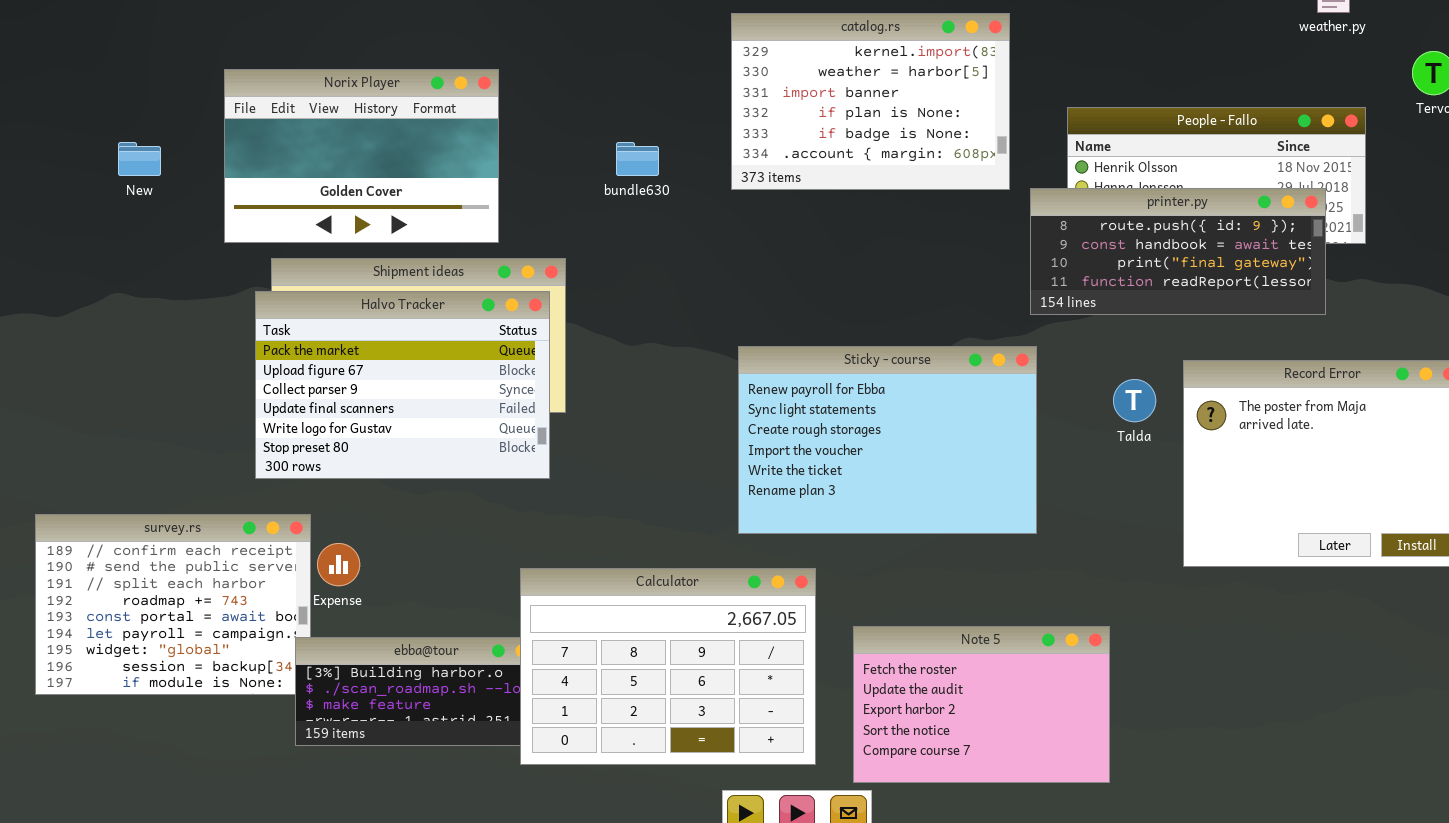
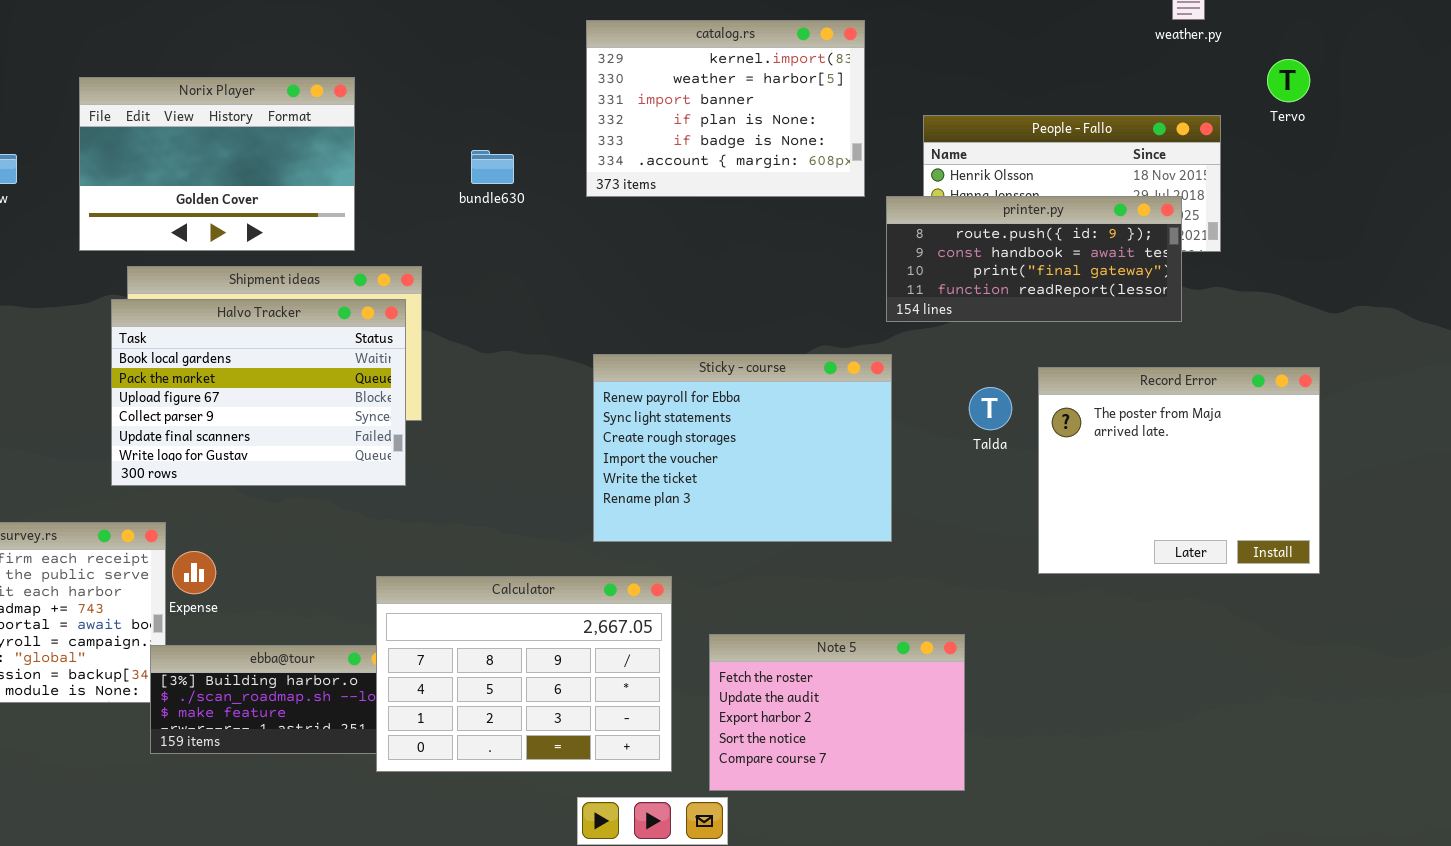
Halvo Tracker: [255,291,550,479] -> [111,299,406,486], scrolled up 1 row

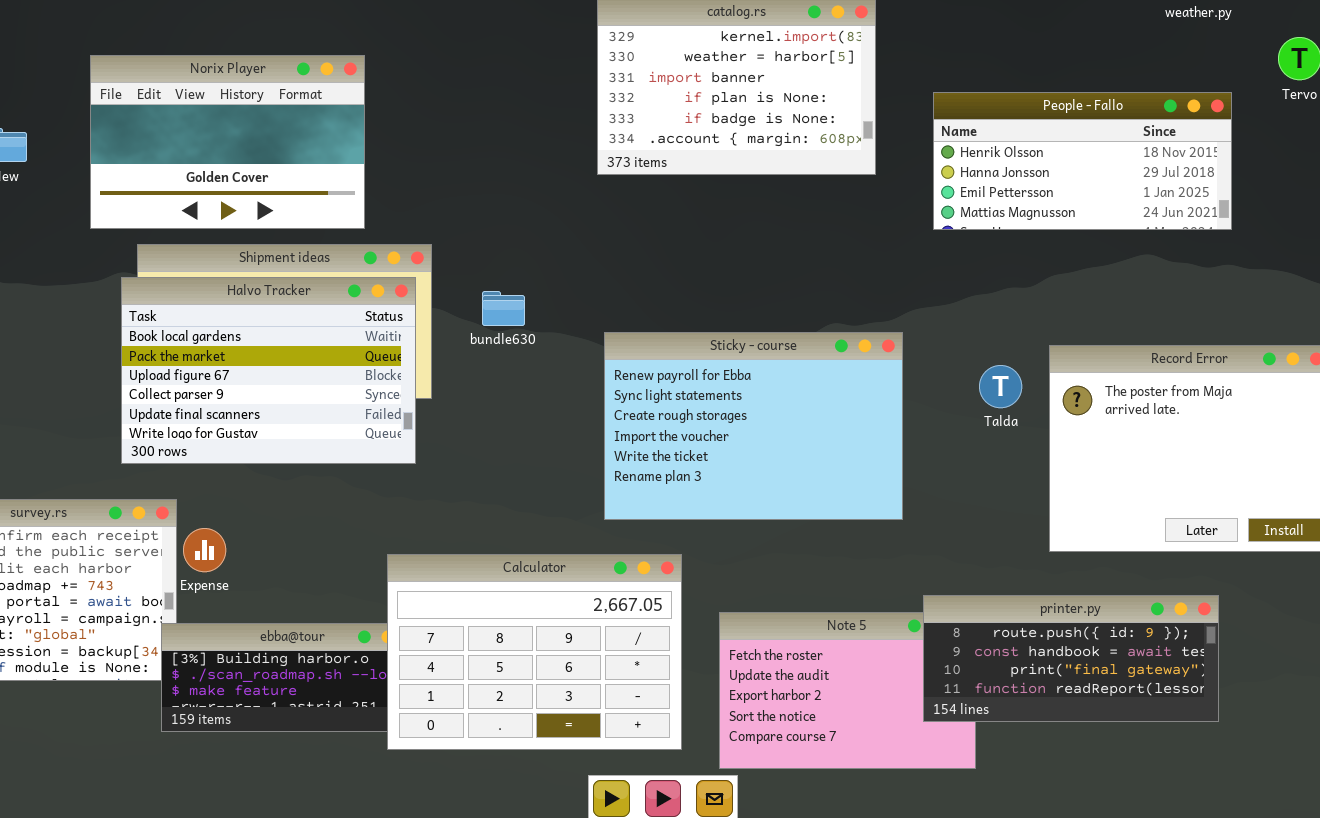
bundle630: [471,150,514,184] -> [482,291,525,326], moved
printer.py: [886,196,1182,322] -> [923,595,1219,722], moved

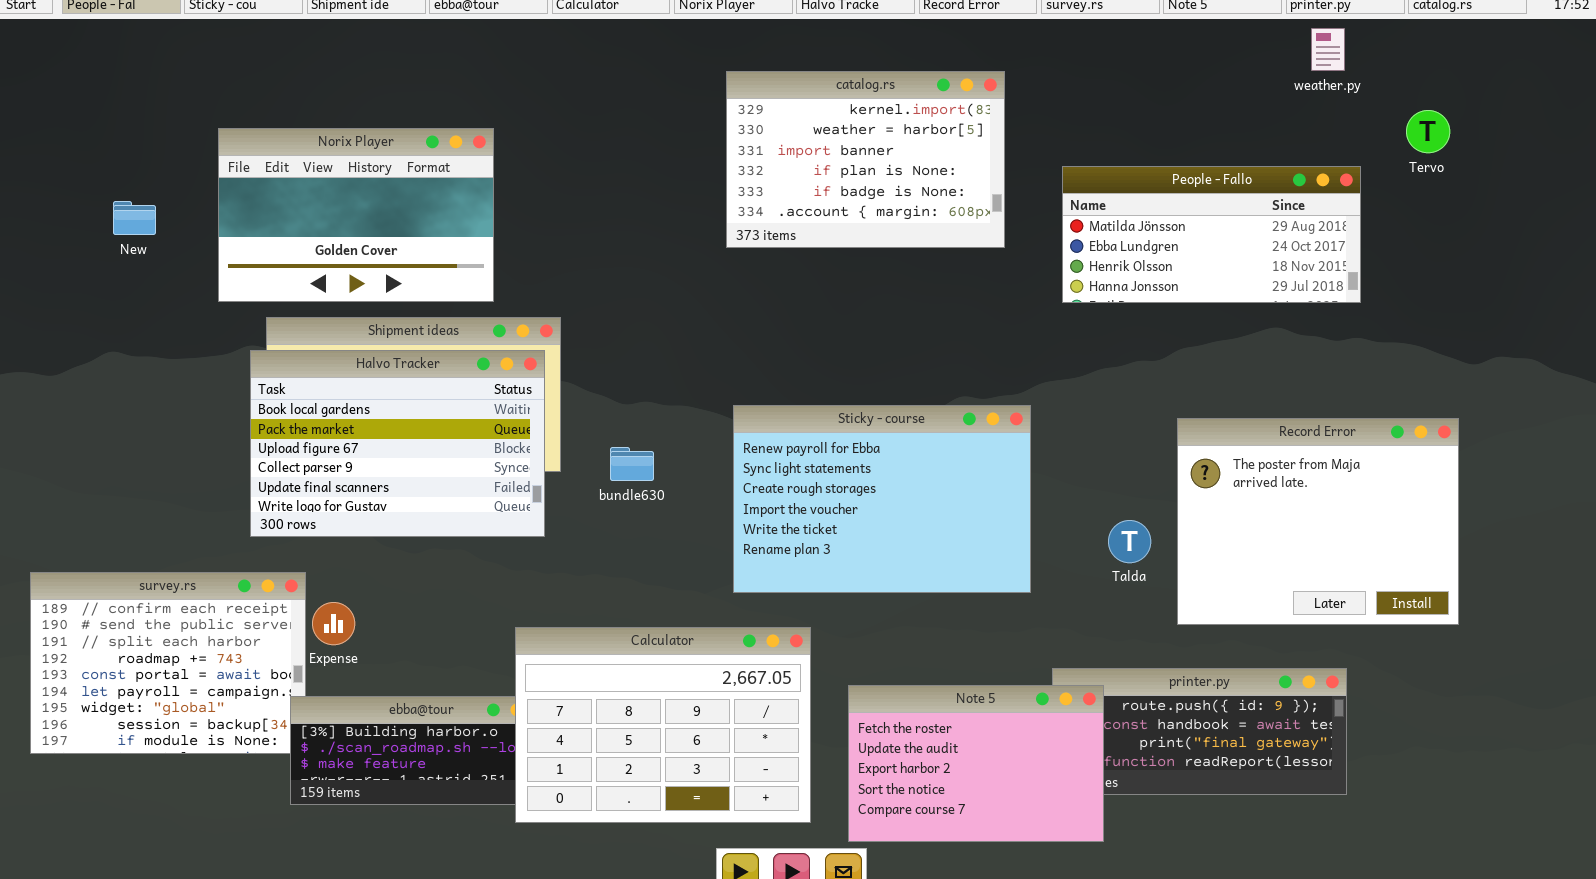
People - Fallo: [933,92,1232,230] -> [1062,166,1361,303], scrolled up 2 rows
bundle630: [482,291,525,326] -> [610,447,654,481], moved
Talda: [979,365,1022,408] -> [1108,520,1151,563], moved
Note 5: [719,612,976,769] -> [848,685,1104,842], raised

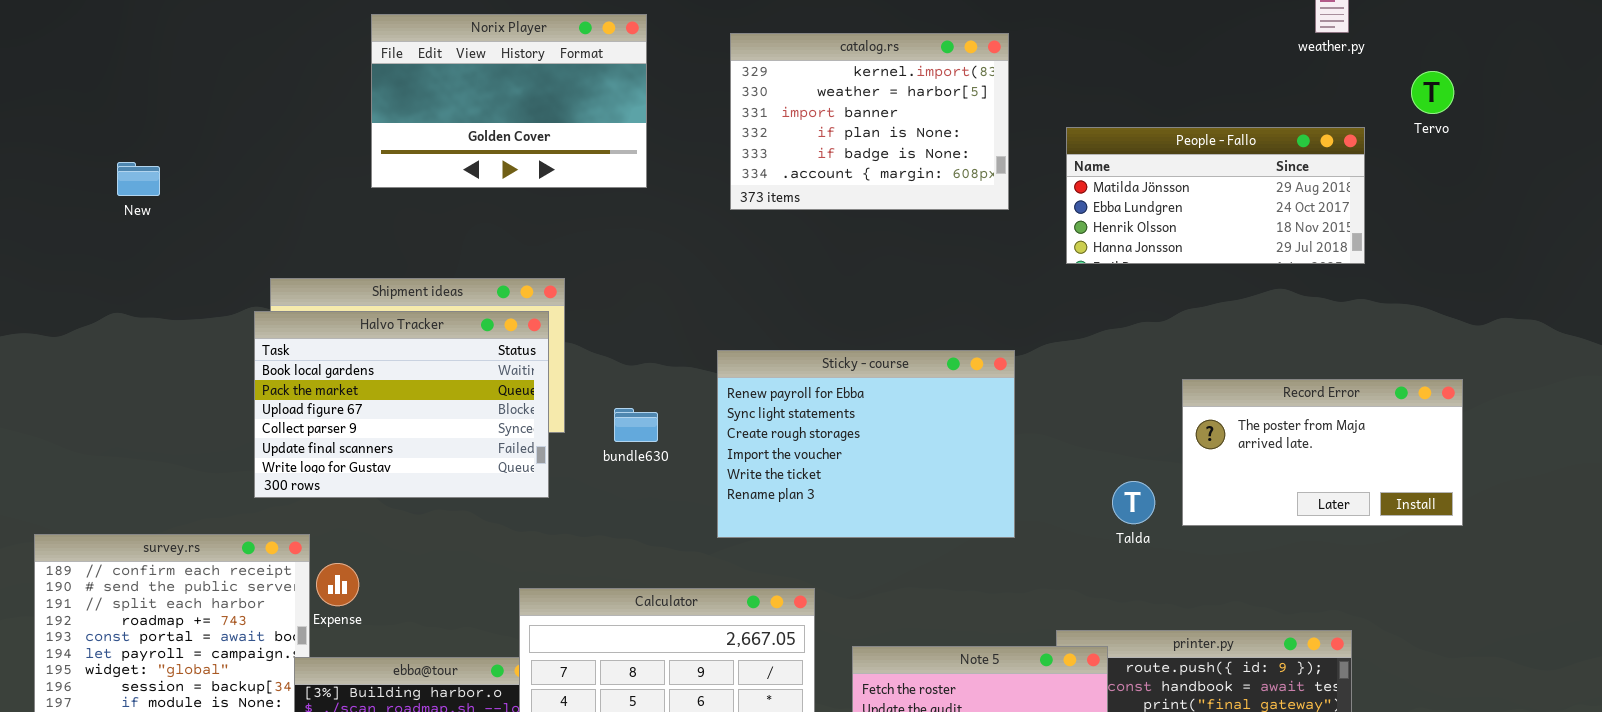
Norix Player: [218,128,494,302] -> [371,14,647,188], moved
Sticky - course: [733,405,1031,593] -> [717,350,1015,538], moved
Record Error: [1177,418,1459,625] -> [1182,379,1463,526], resized

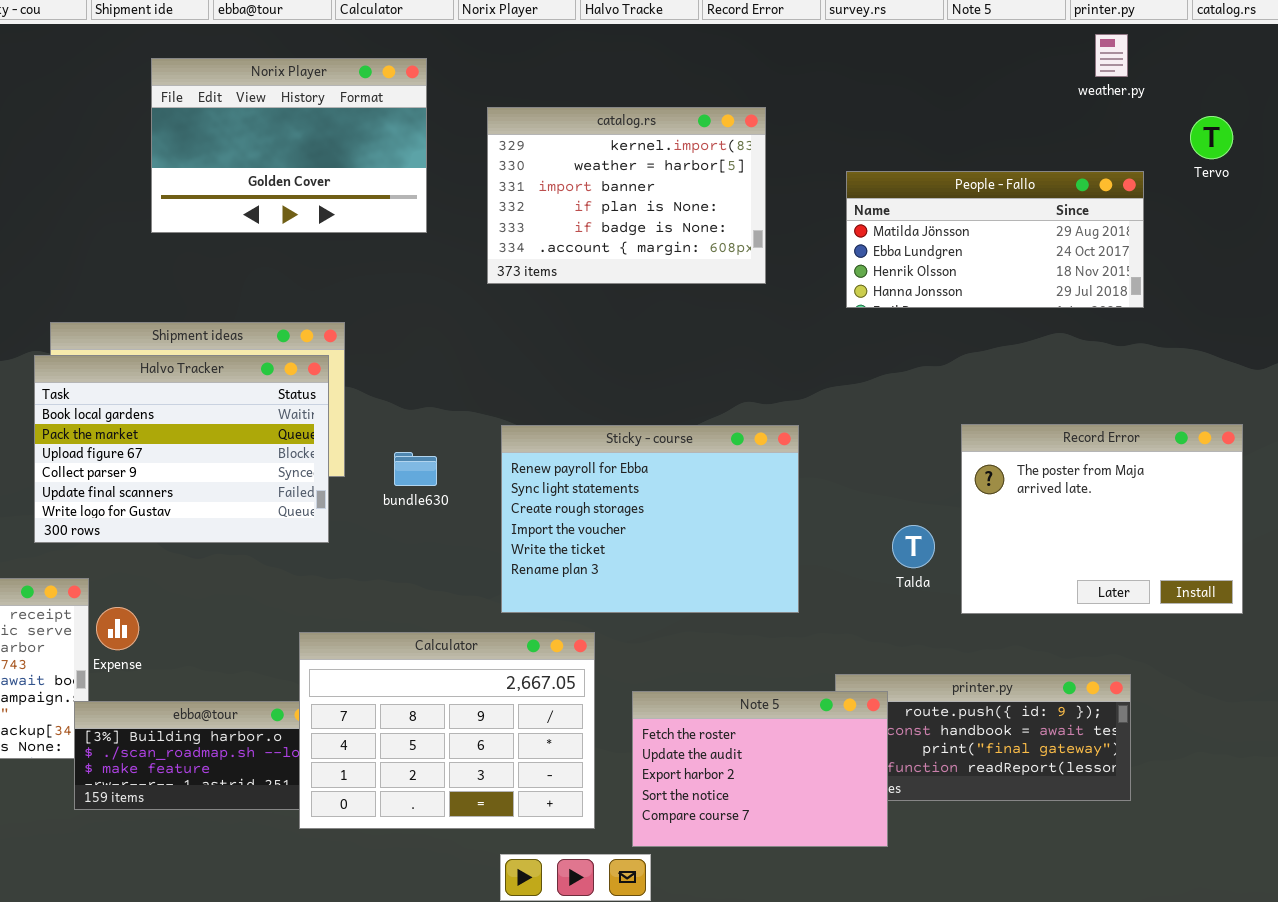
catalog.rs: [730,33,1009,210] -> [487,107,766,284], moved
Sticky - course: [717,350,1015,538] -> [501,425,799,613], moved
Record Error: [1182,379,1463,526] -> [961,424,1243,614], resized

